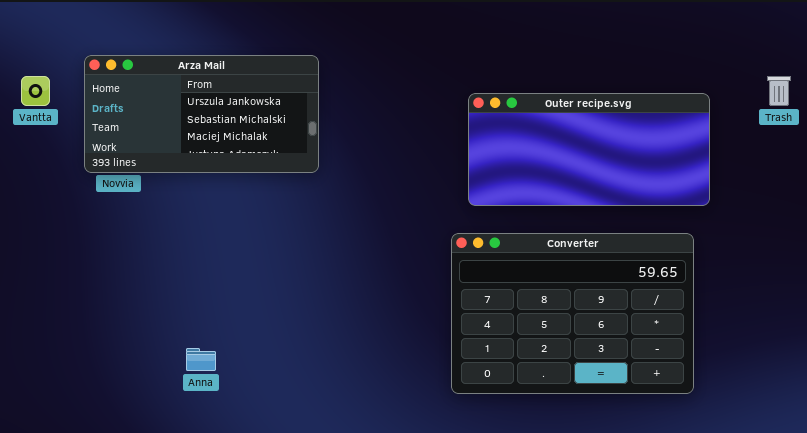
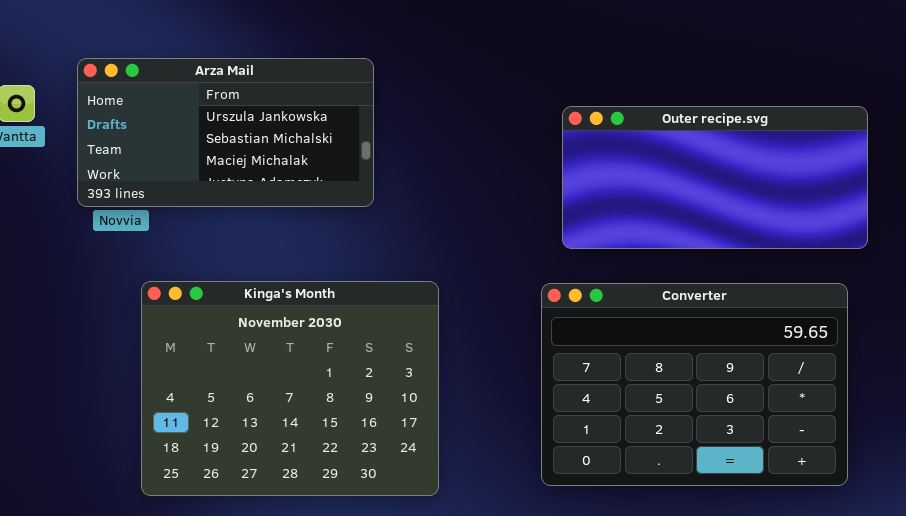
Kinga's Month: none -> [141,281,439,496], opened

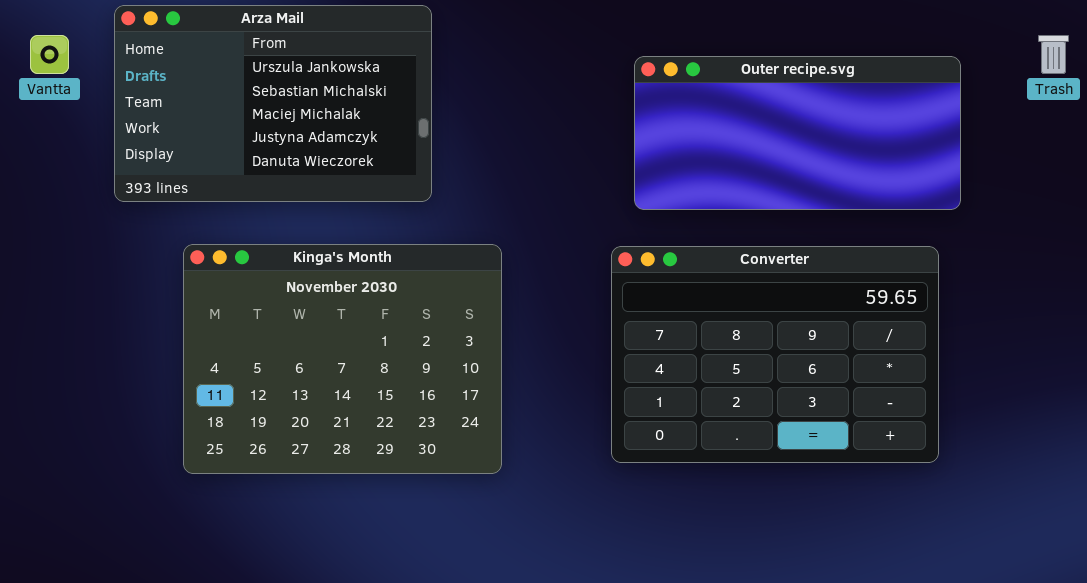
Arza Mail: [77,58,374,207] -> [114,5,432,202], resized

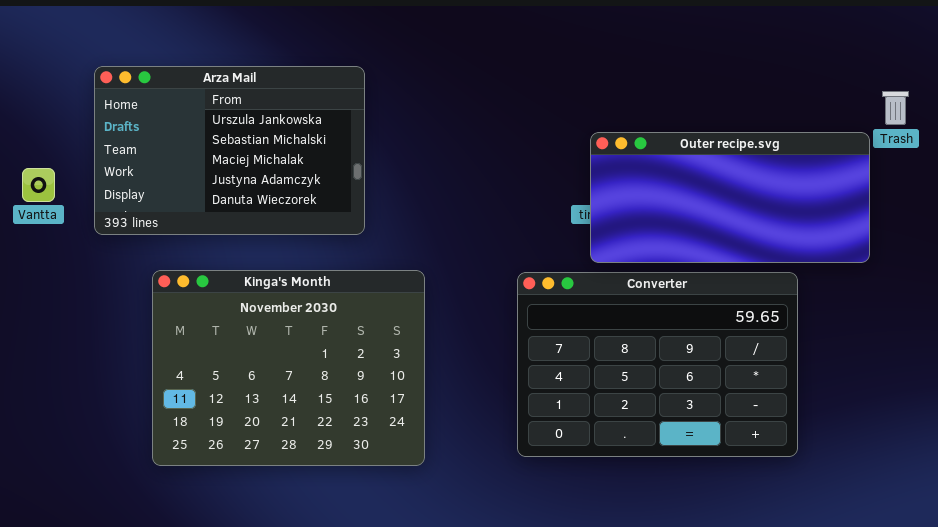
Vantta: [30,35,69,74] -> [22,168,55,202], moved
Outer recipe.svg: [634,56,961,210] -> [590,132,870,263], moved

